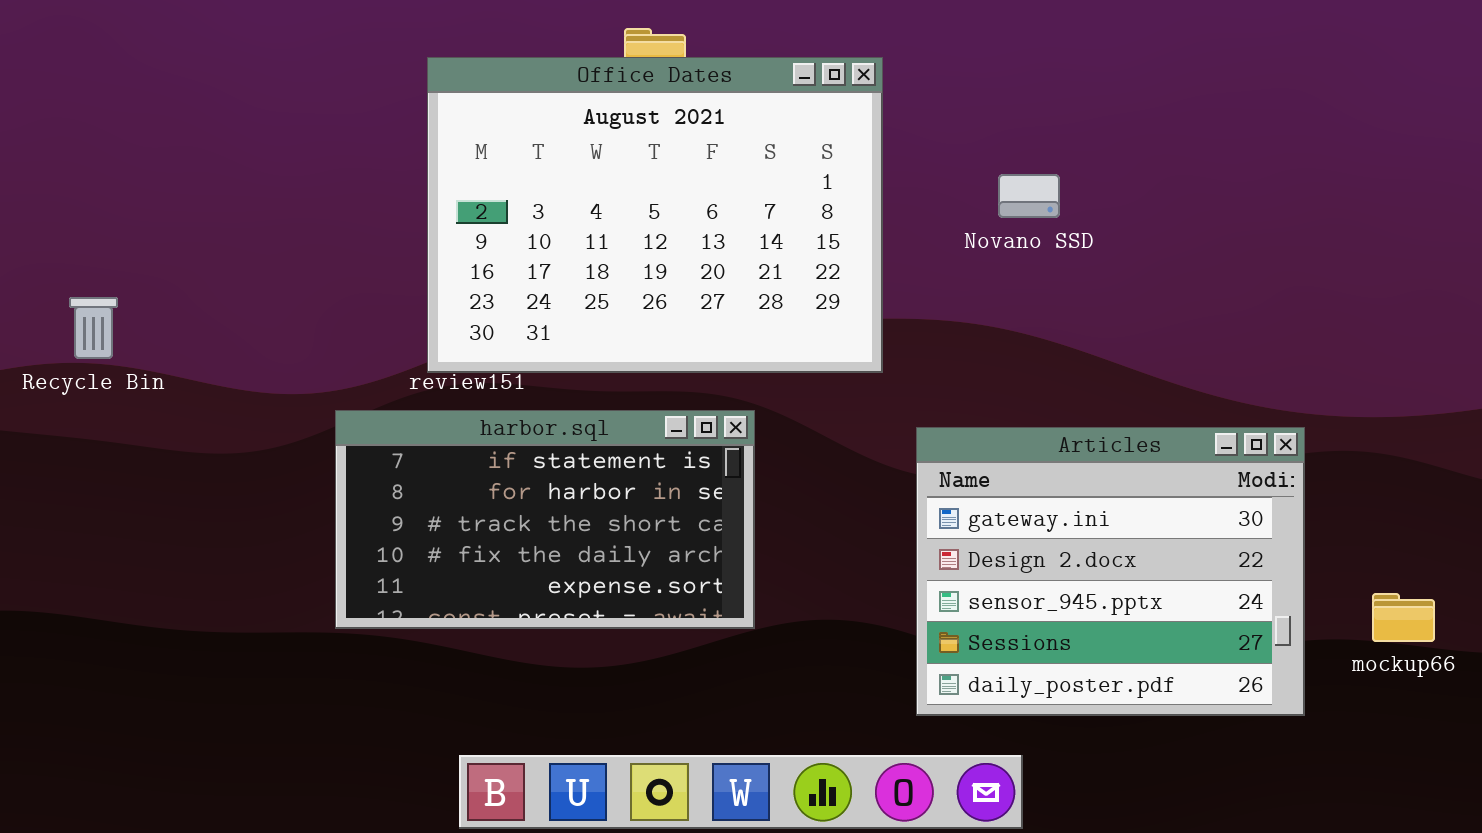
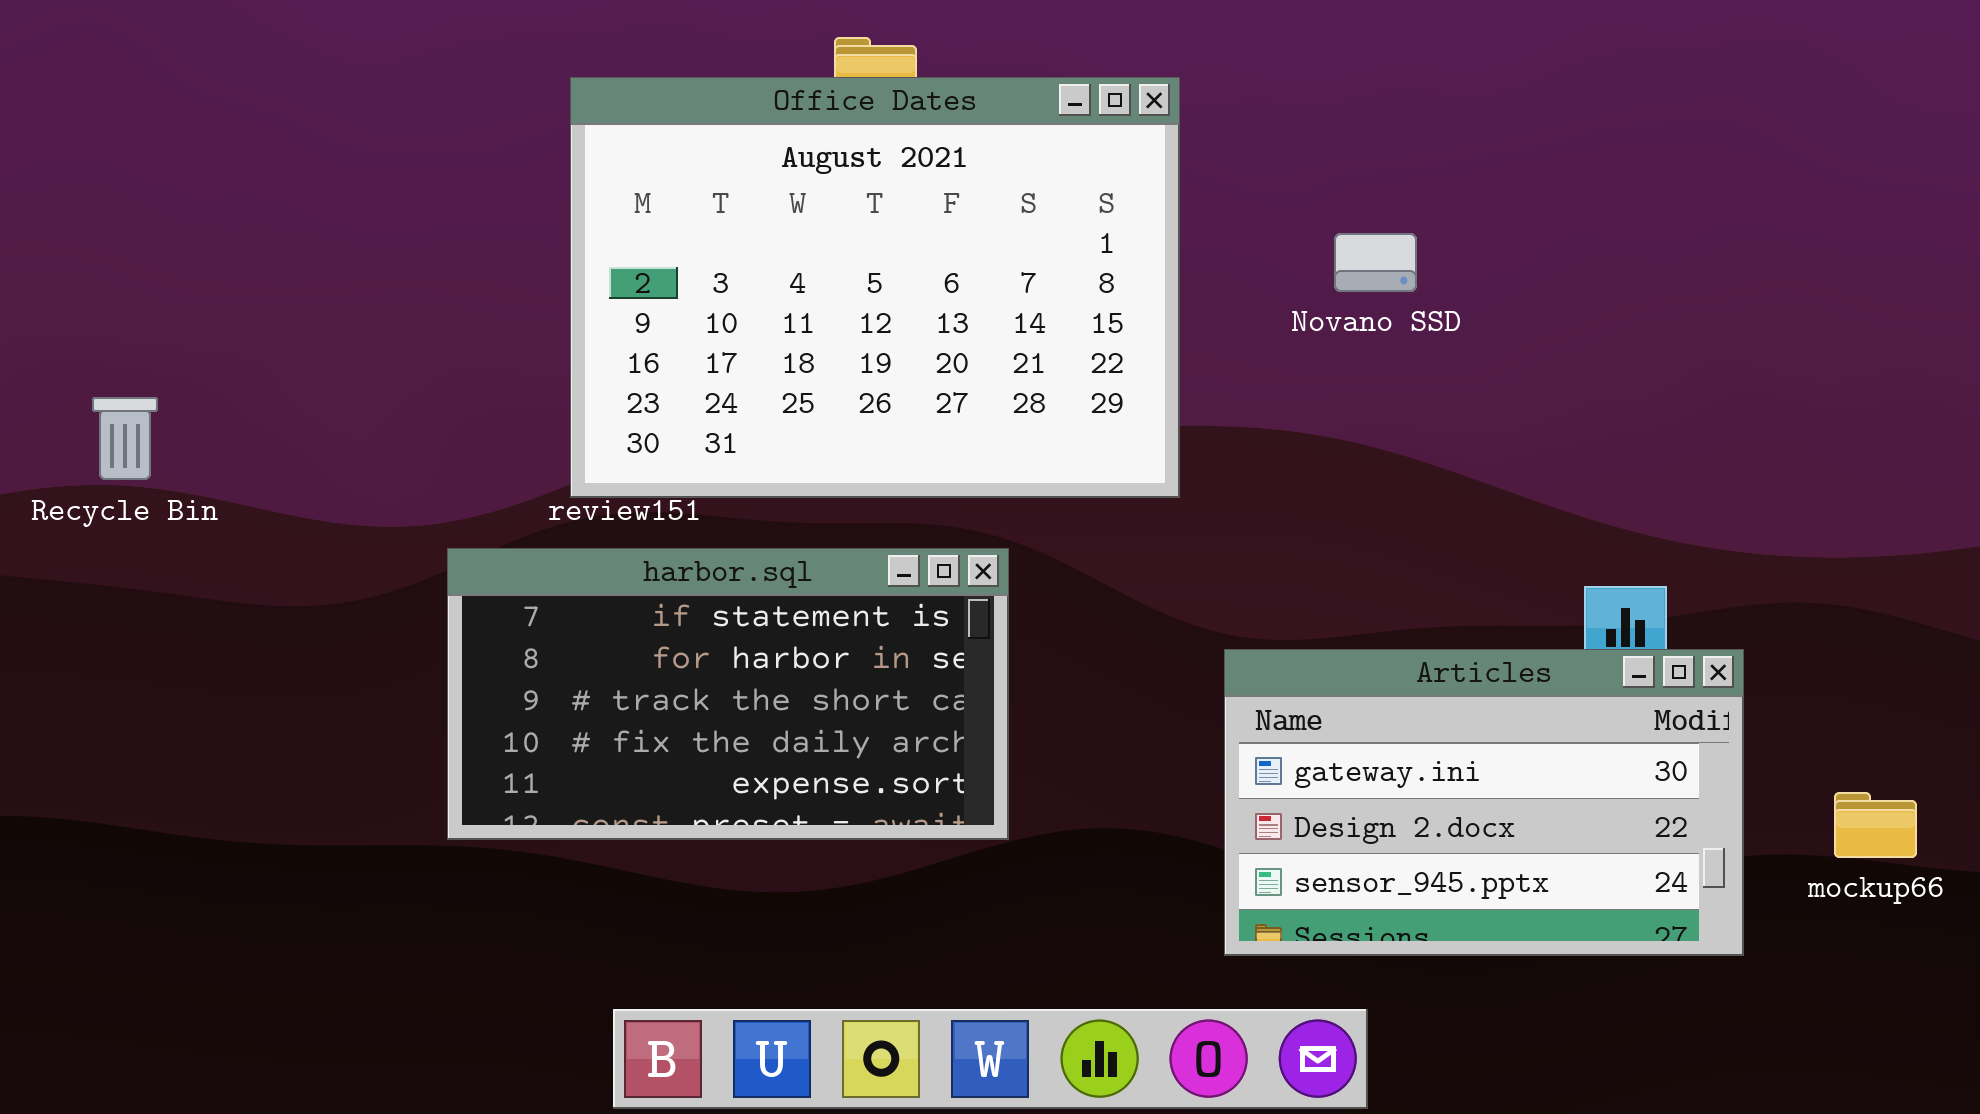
Articles: [916,427,1305,716] -> [1224,649,1744,956], resized

